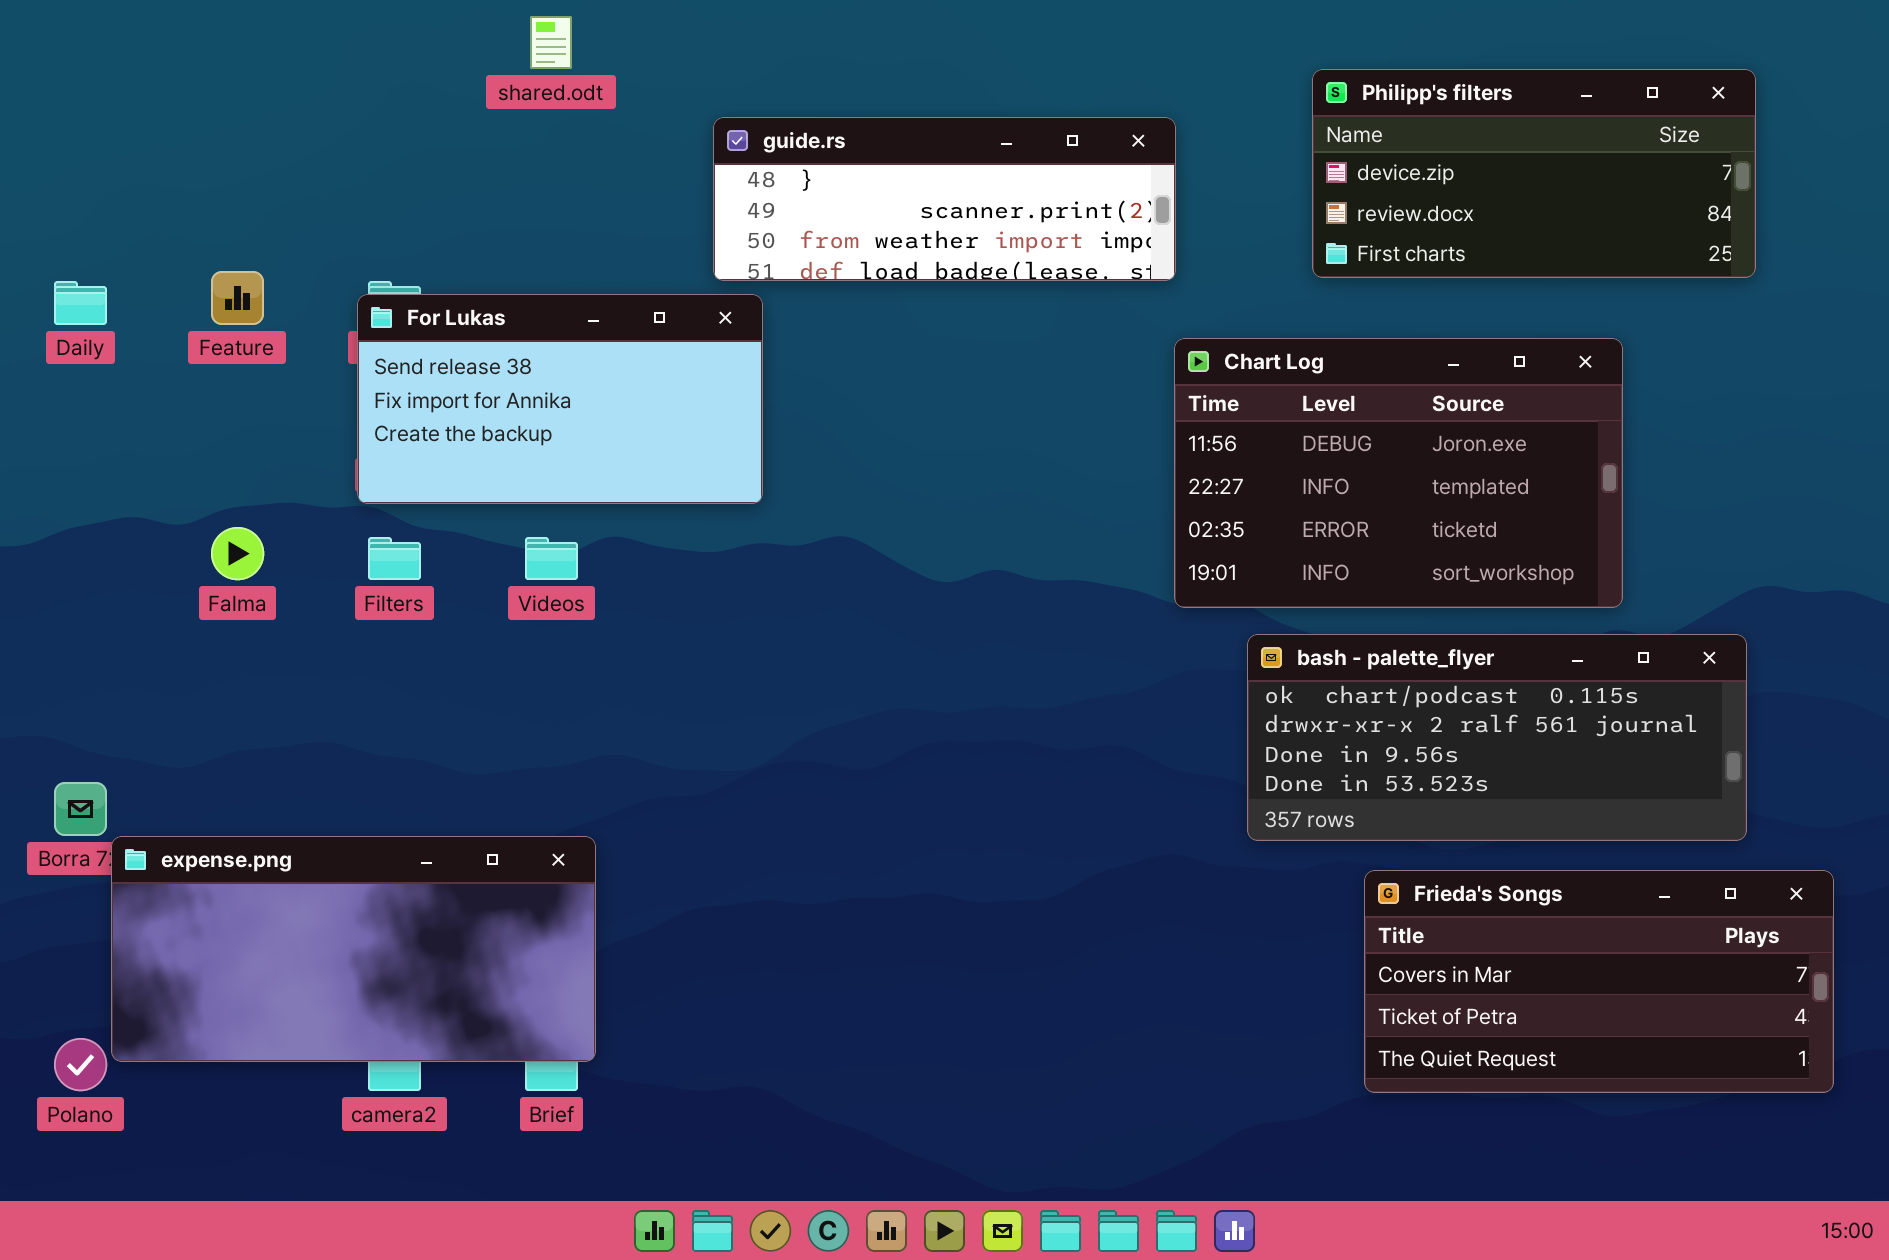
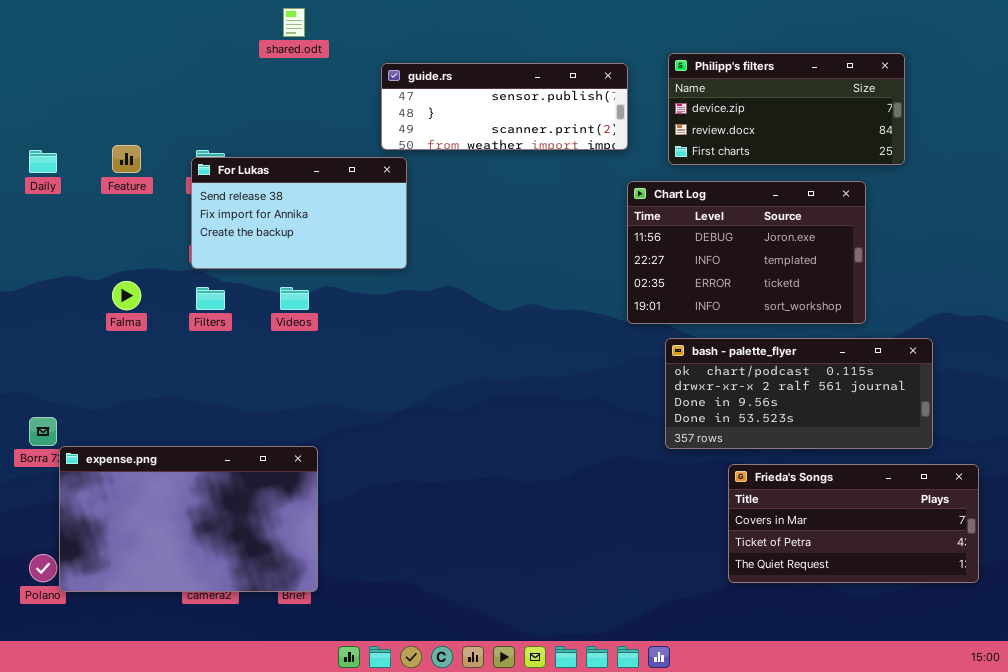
Philipp's filters: [1312,69,1756,278] -> [668,53,905,165], moved
guide.rs: [713,117,1176,281] -> [381,63,628,150], scrolled up 1 row
expense.png: [111,836,596,1062] -> [59,446,318,592], resized

